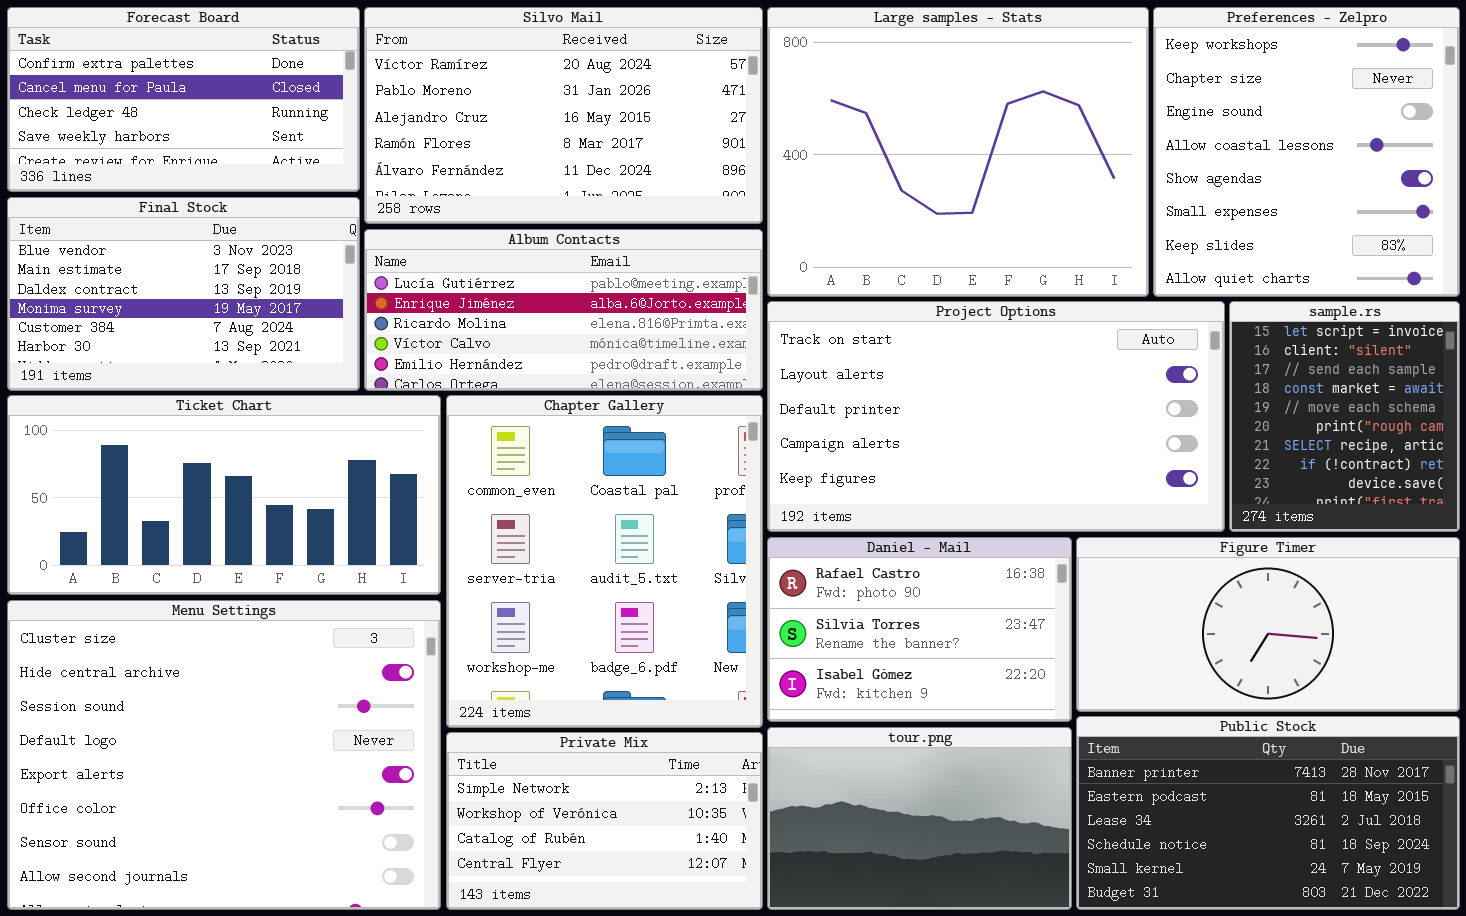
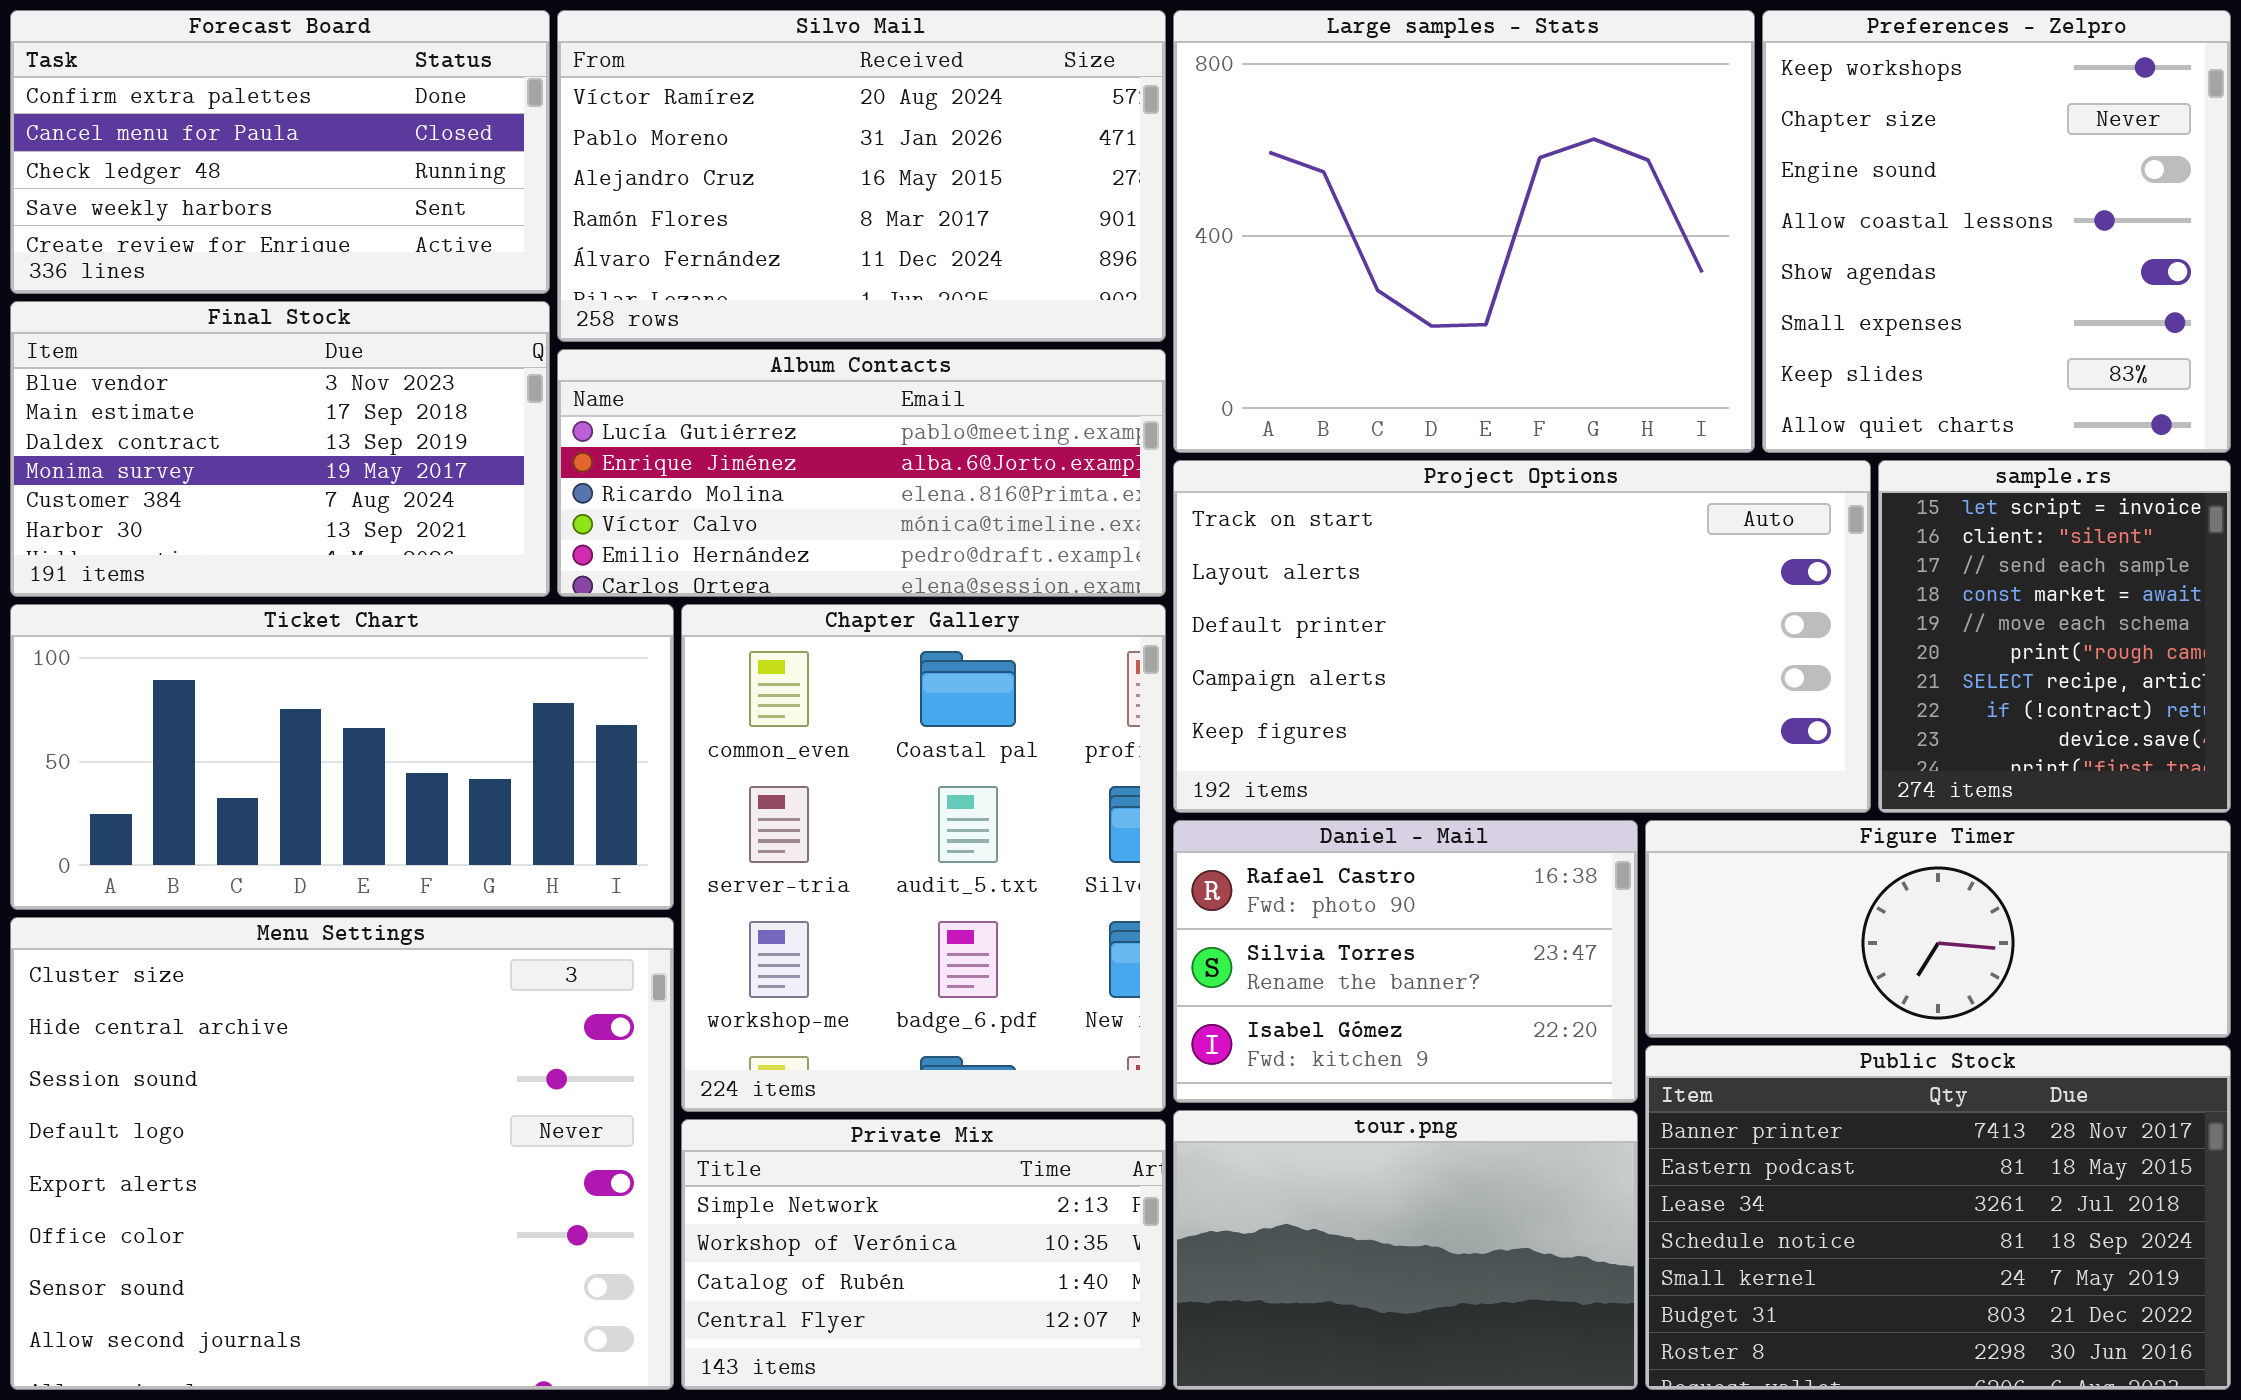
Figure Timer: [1076,537,1460,712] -> [1645,820,2231,1038], resized
Public Stock: [1076,716,1460,910] -> [1645,1045,2231,1390], resized

